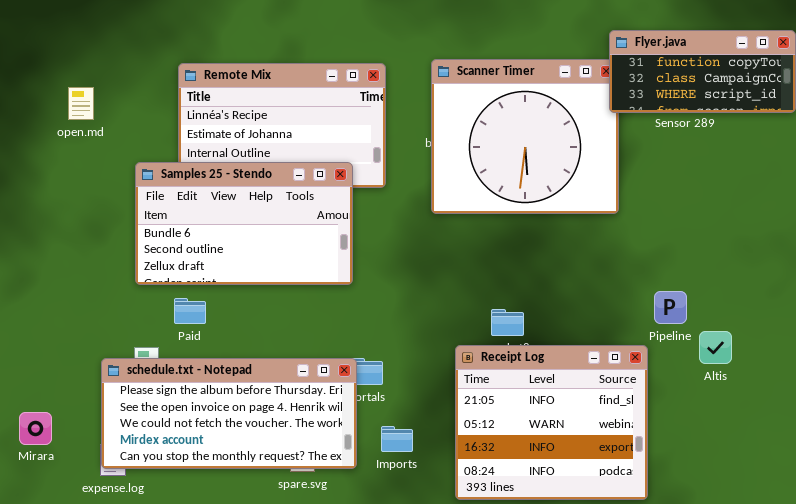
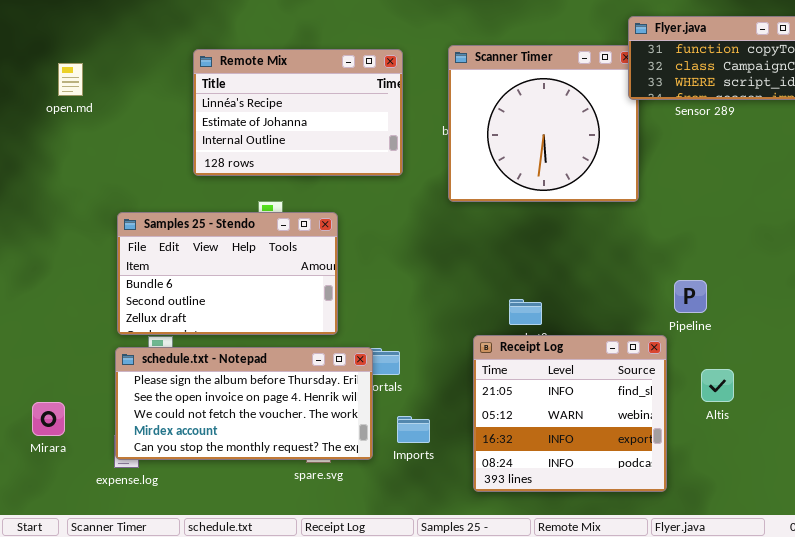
open.md: [68,87,94,120] -> [58,63,83,96], moved
Samples 25 - Stendo: [135,162,353,285] -> [117,212,338,335], moved
Altis: [699,331,732,364] -> [701,369,734,402], moved

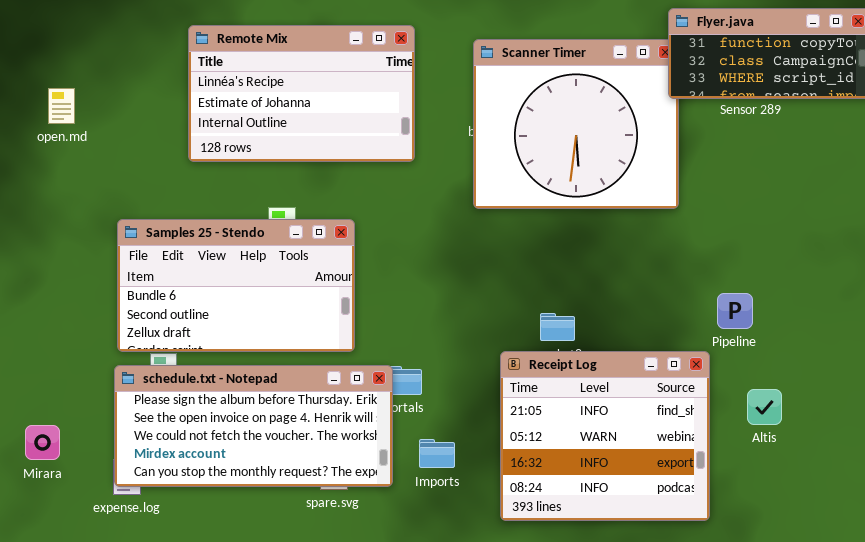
Remote Mix: [193,49,403,176] -> [188,25,415,162], moved
open.md: [58,63,83,96] -> [48,88,75,124], moved

